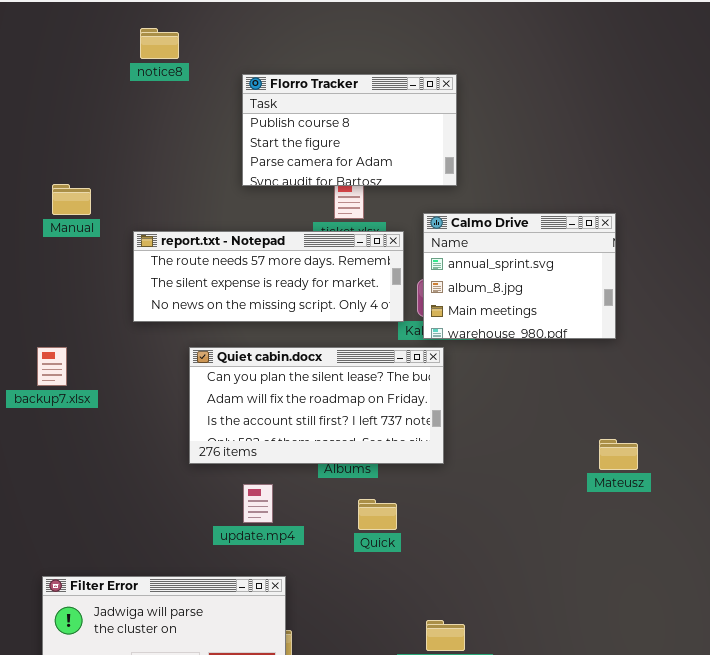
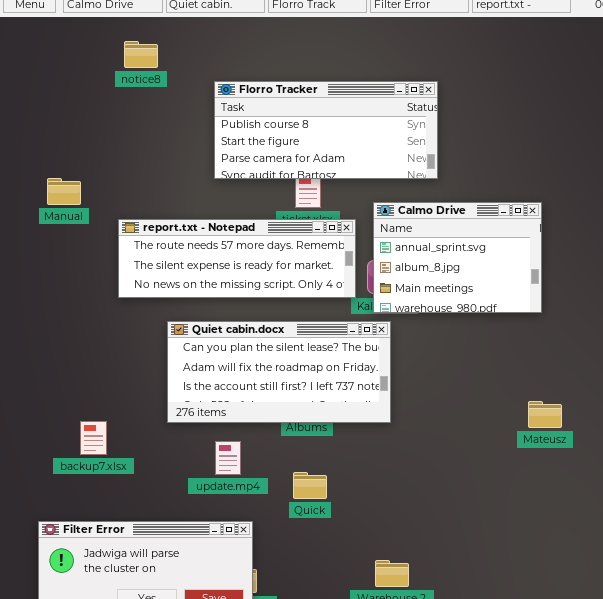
Florro Tracker: [242,74,457,186] -> [214,81,438,179], resized
backup7.xlsx: [37,347,67,386] -> [80,421,107,455], moved
Quick: [358,499,397,530] -> [293,472,327,499], moved

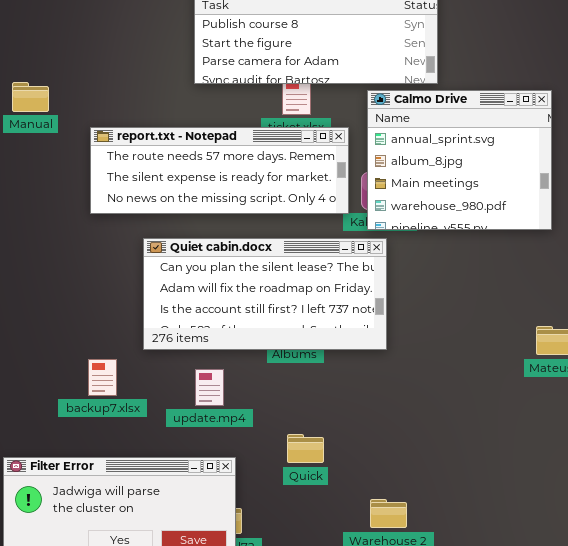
Calmo Drive: [373,202,542,313] -> [367,90,552,230], resized
backup7.xlsx: [80,421,107,455] -> [88,359,117,396], moved
Quick: [293,472,327,499] -> [287,434,324,463], moved

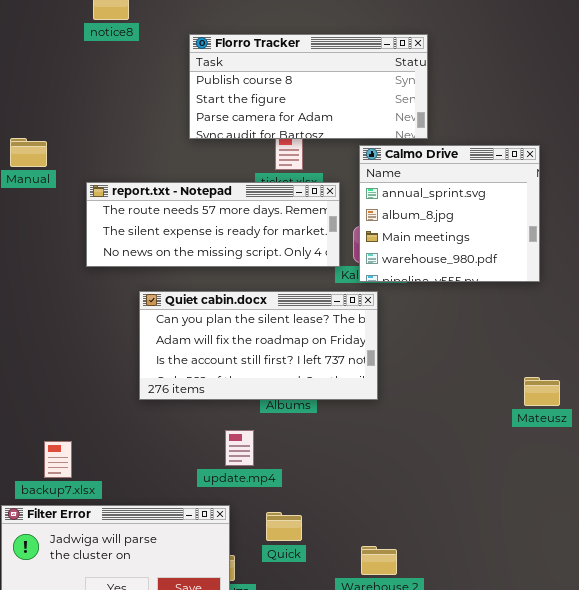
backup7.xlsx: [88,359,117,396] -> [44,441,72,478], moved
update.mp4: [195,369,224,406] -> [225,430,254,466], moved
Quick: [287,434,324,463] -> [266,512,302,541], moved

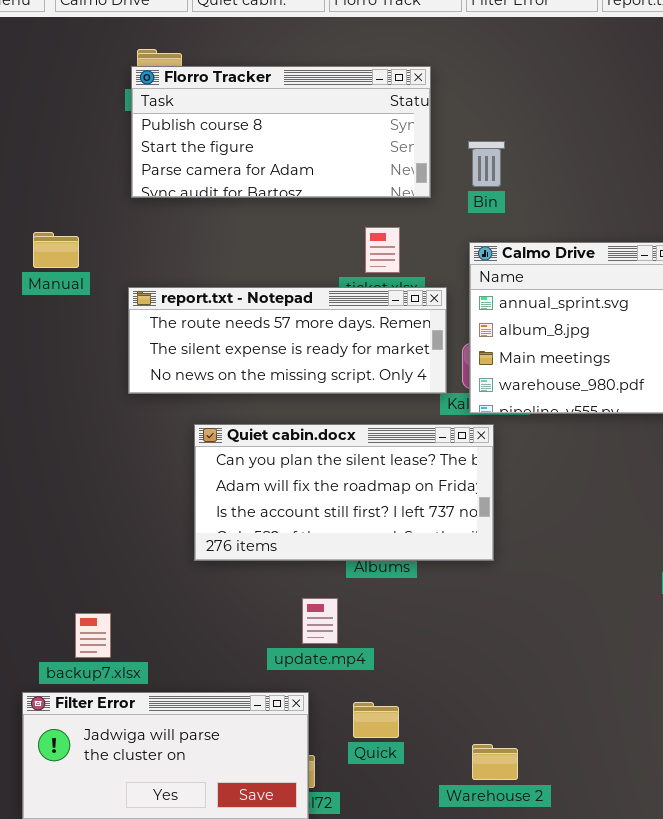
Florro Tracker: [189,34,428,139] -> [131,66,431,198], moved

